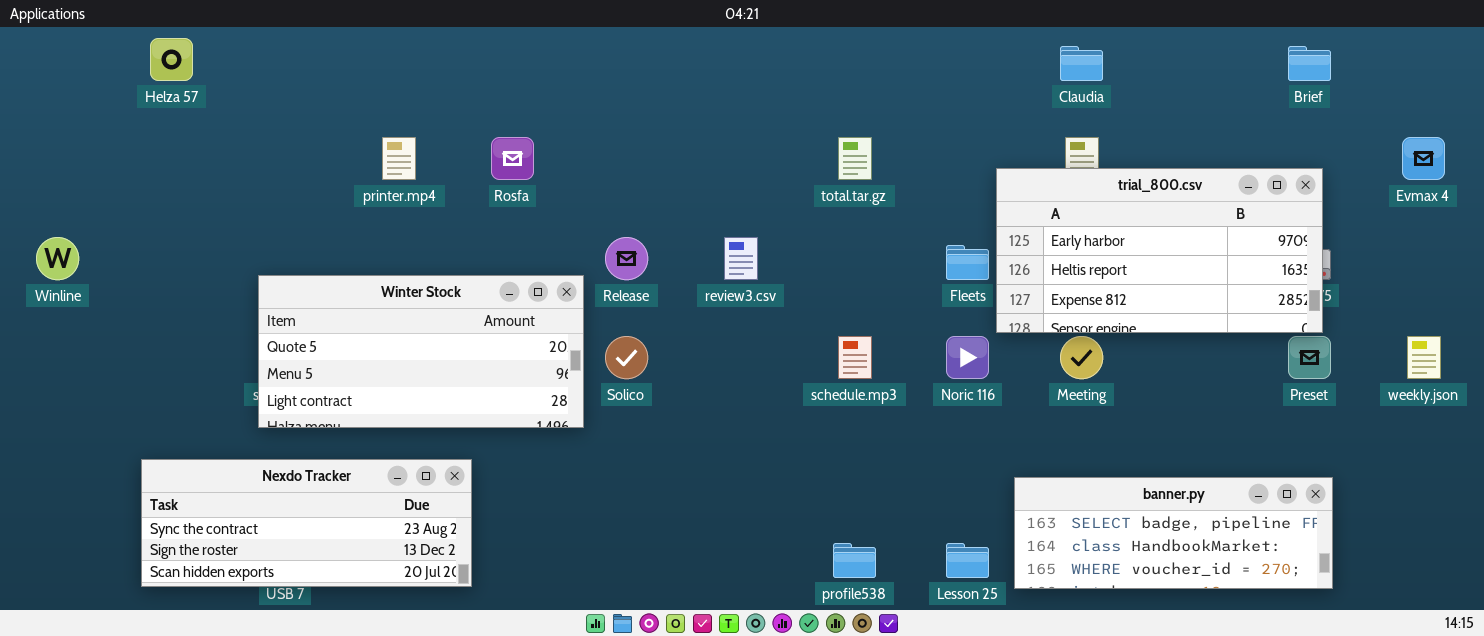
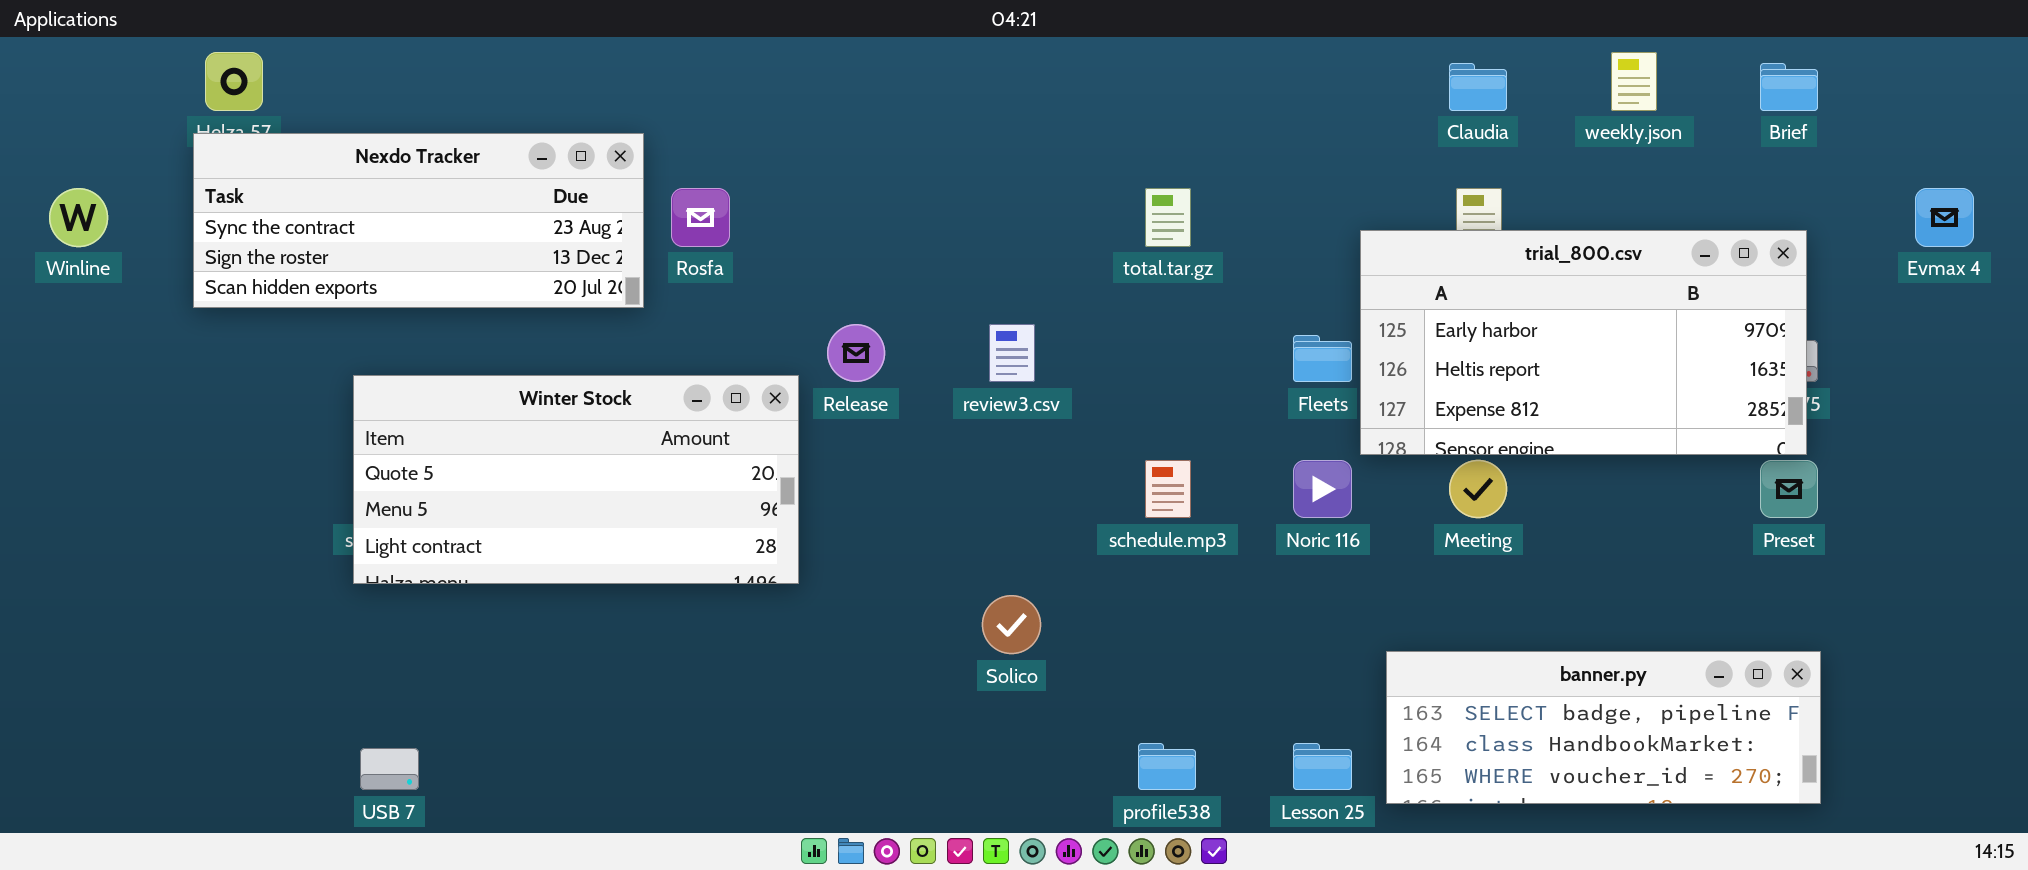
Winline: [36,237,79,280] -> [49,188,108,247], moved
Solico: [605,336,648,379] -> [982,595,1041,654], moved
weekly.json: [1407,336,1441,379] -> [1611,52,1657,111], moved
Nexdo Tracker: [141,459,472,587] -> [193,133,644,308], moved

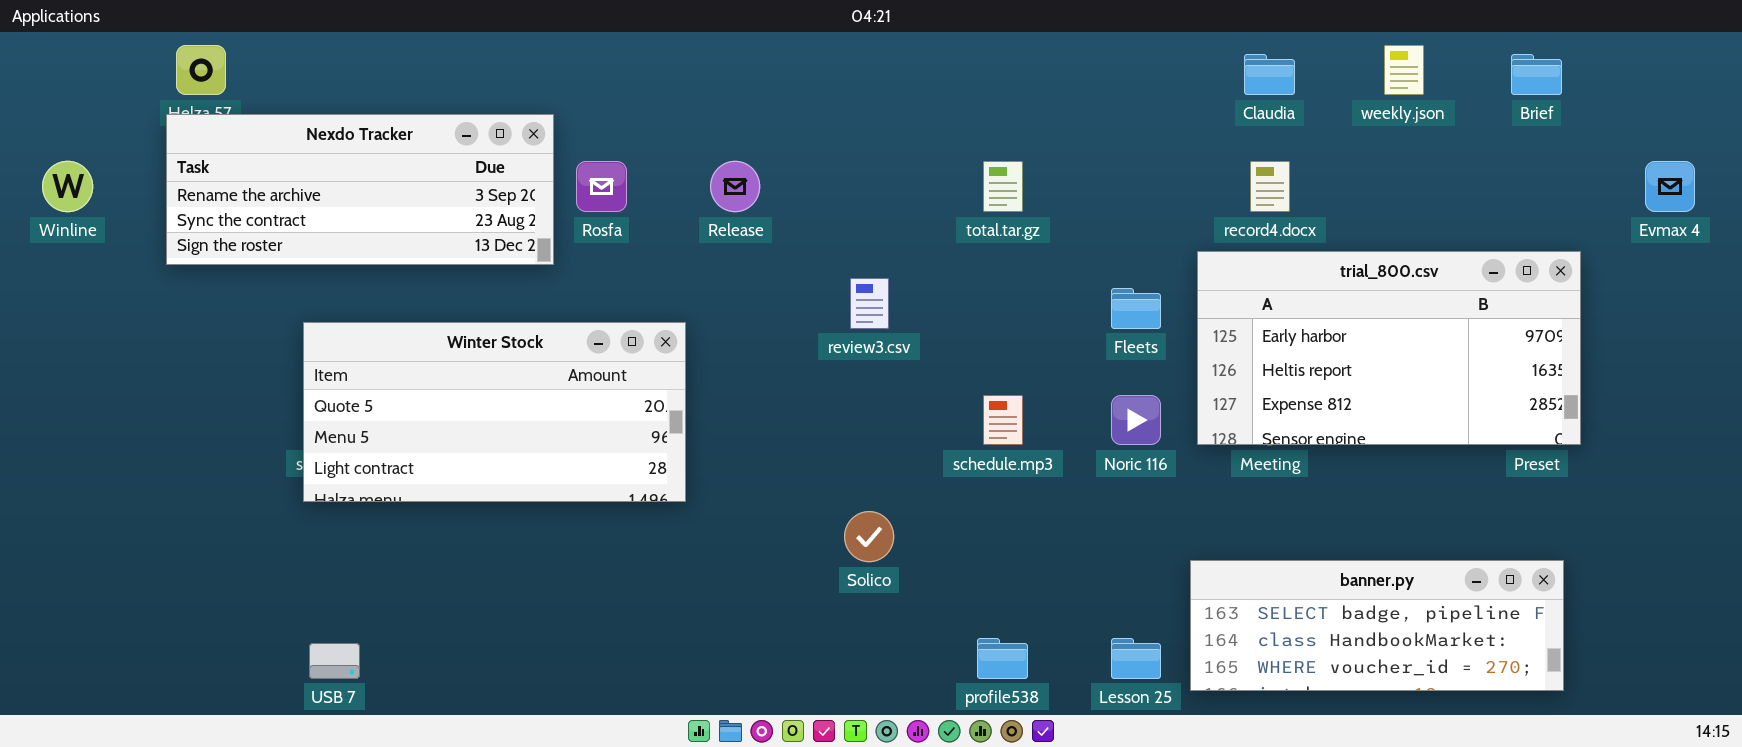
Nexdo Tracker: [193,133,644,308] -> [166,114,554,265], scrolled up 1 row
trial_800.csv: [1360,230,1807,455] -> [1197,251,1581,445], moved
Release: [827,324,885,382] -> [710,161,760,212], moved

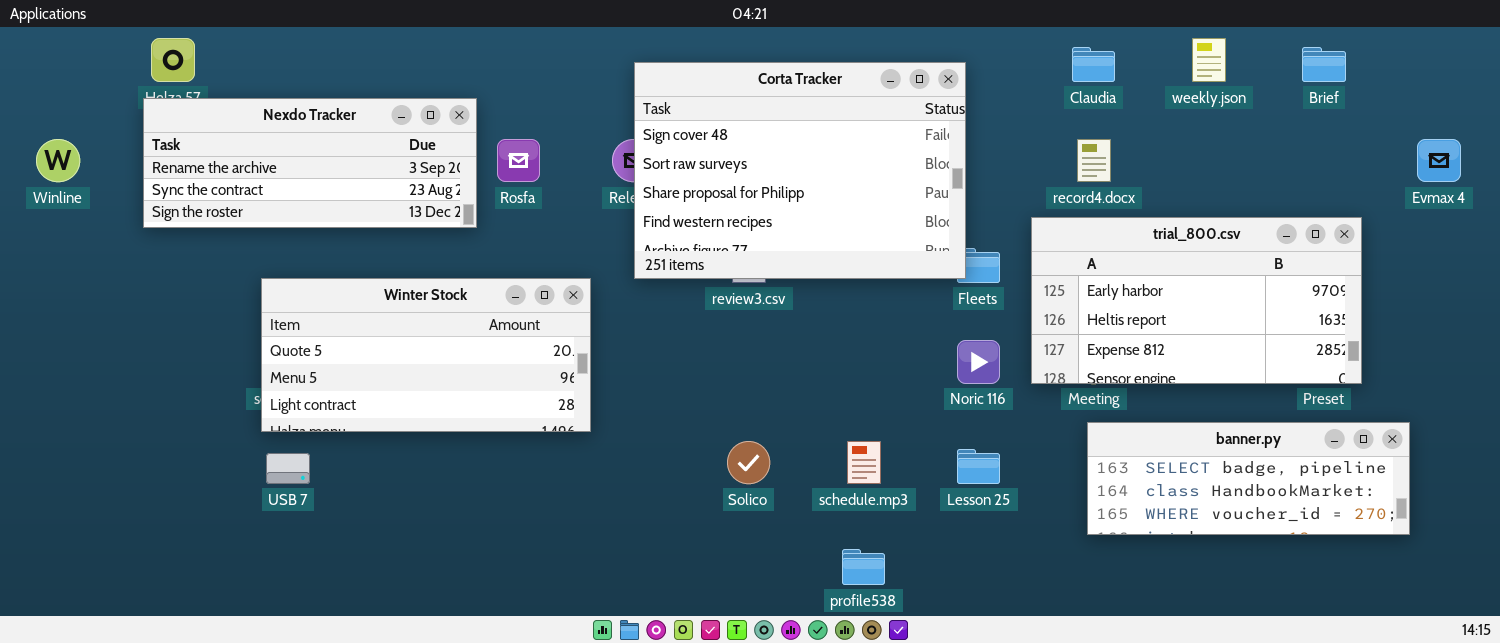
Corta Tracker: none -> [634,62,966,279], opened
schedule.mp3: [983,395,1023,445] -> [847,441,881,484], moved
banner.py: [1190,560,1564,691] -> [1087,422,1410,535], moved
Lesson 25: [1111,638,1161,679] -> [957,449,1000,484], moved
USB 7: [309,643,360,679] -> [266,453,310,484], moved

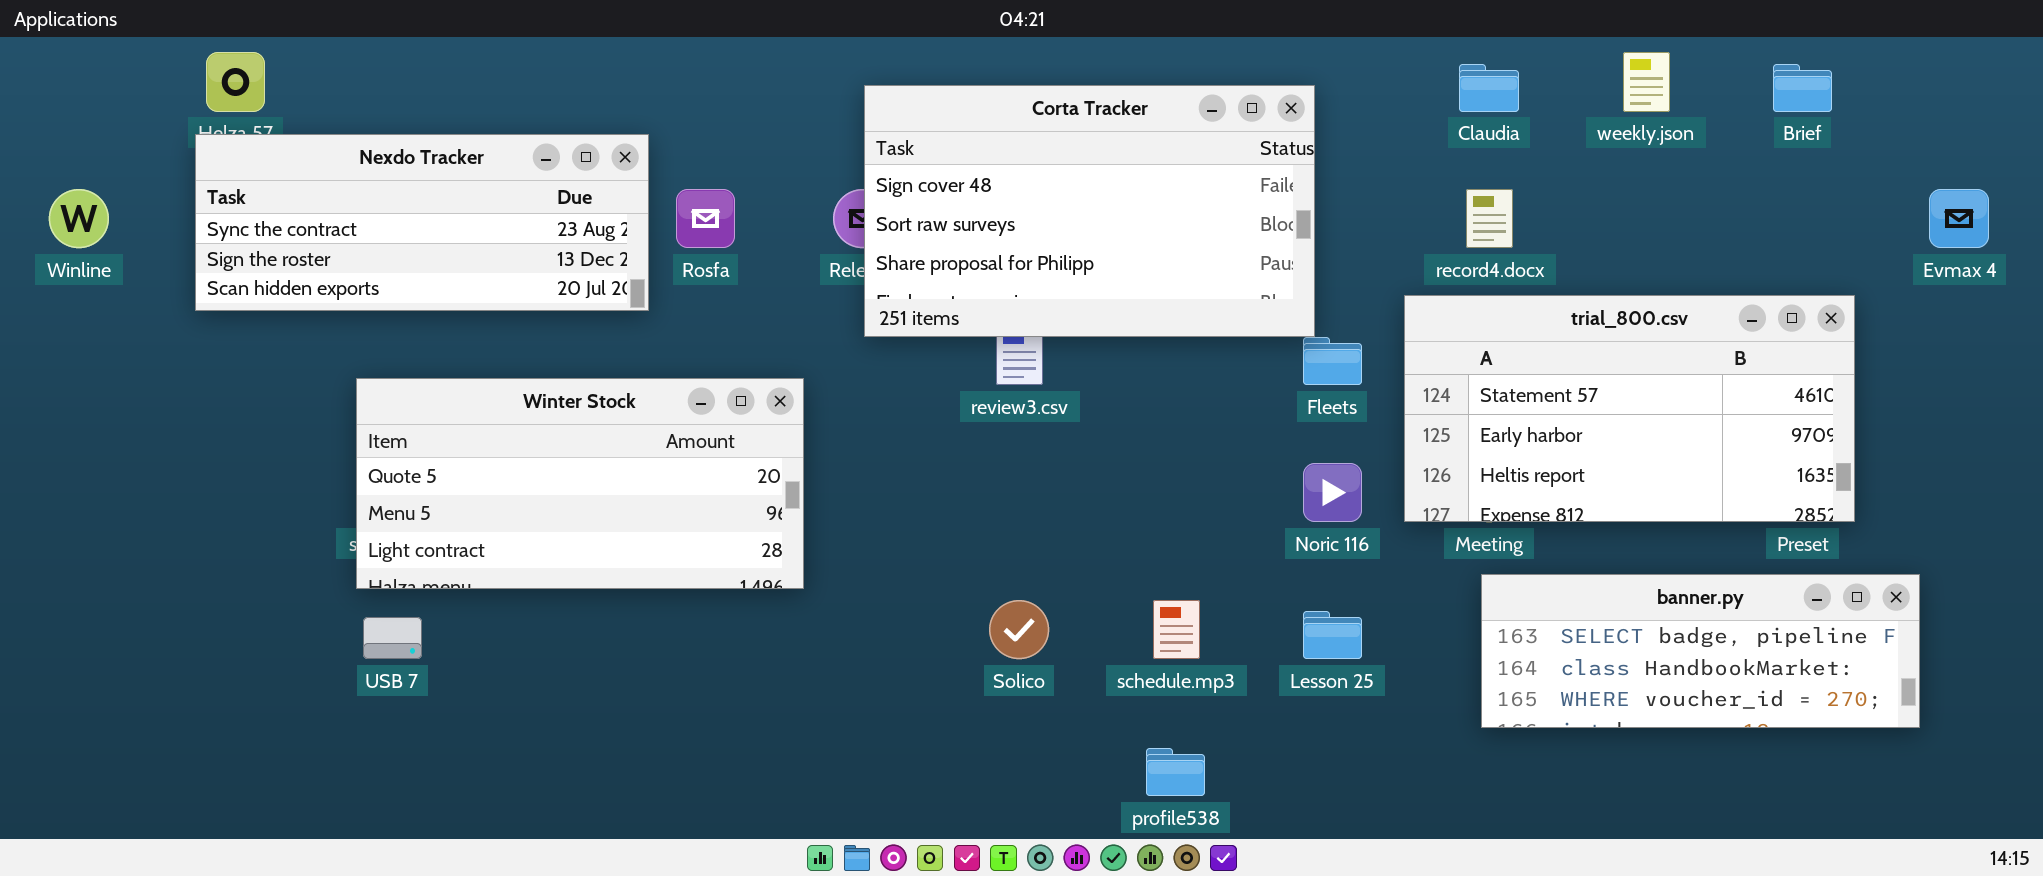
Corta Tracker: [634,62,966,279] -> [864,85,1315,337], resized
Nexdo Tracker: [143,98,477,228] -> [195,134,649,311], scrolled down 1 row
trial_800.csv: [1031,217,1362,384] -> [1404,295,1855,522], scrolled up 1 row

